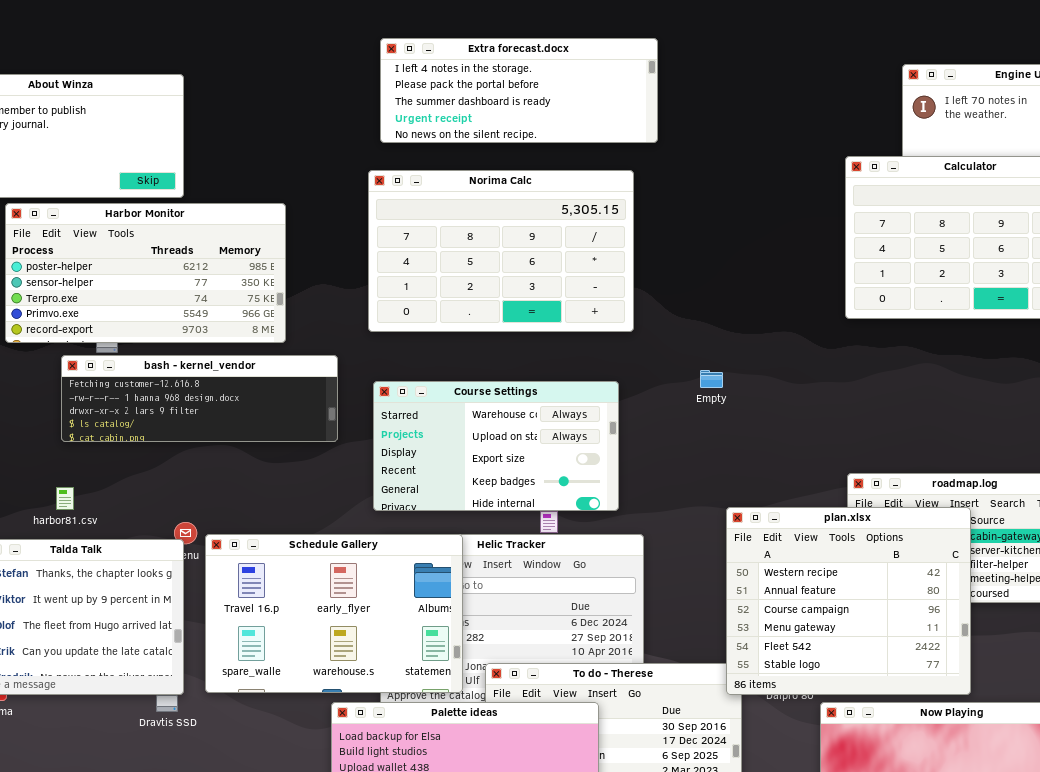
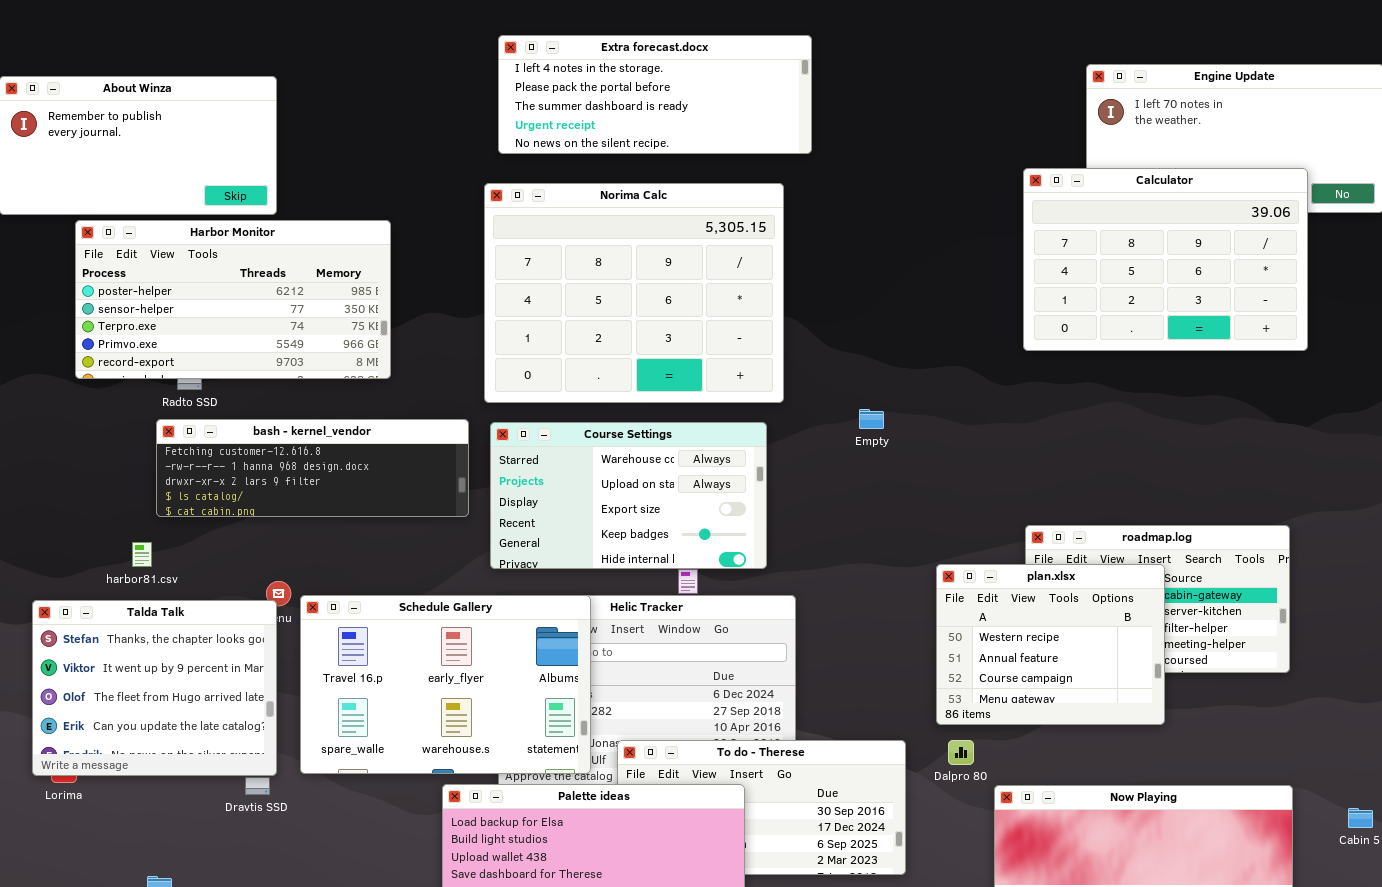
Norima Calc: [368,170,634,332] -> [484,183,784,403], resized
bash - kernel_vendor: [61,355,338,442] -> [156,419,469,517], moved
plan.xlsx: [726,507,971,695] -> [936,564,1165,725], resized

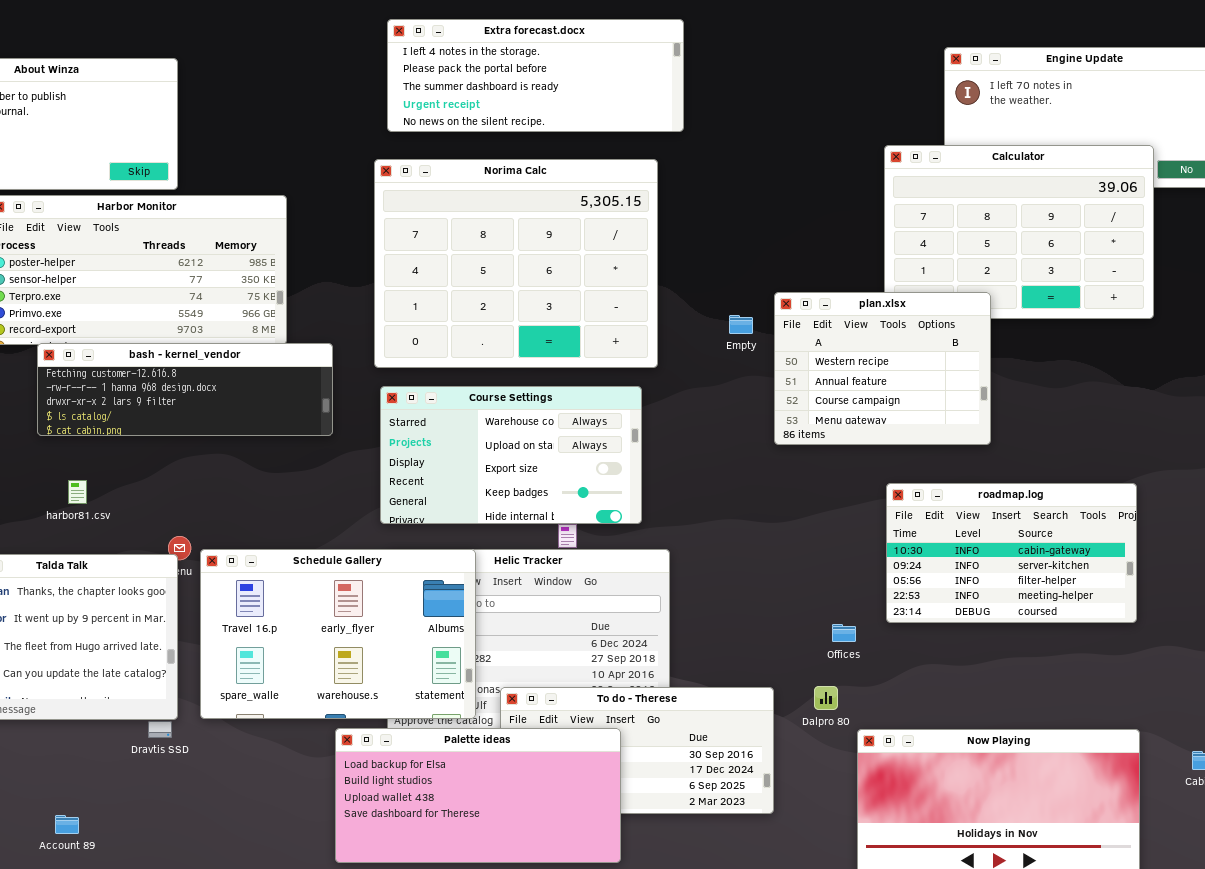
Empty: [859,409,884,429] -> [729,315,753,334], moved
bash - kernel_vendor: [156,419,469,517] -> [37,343,333,436], moved
harbor81.csv: [132,542,152,567] -> [68,480,87,504], moved
plan.xlsx: [936,564,1165,725] -> [774,292,991,445], moved

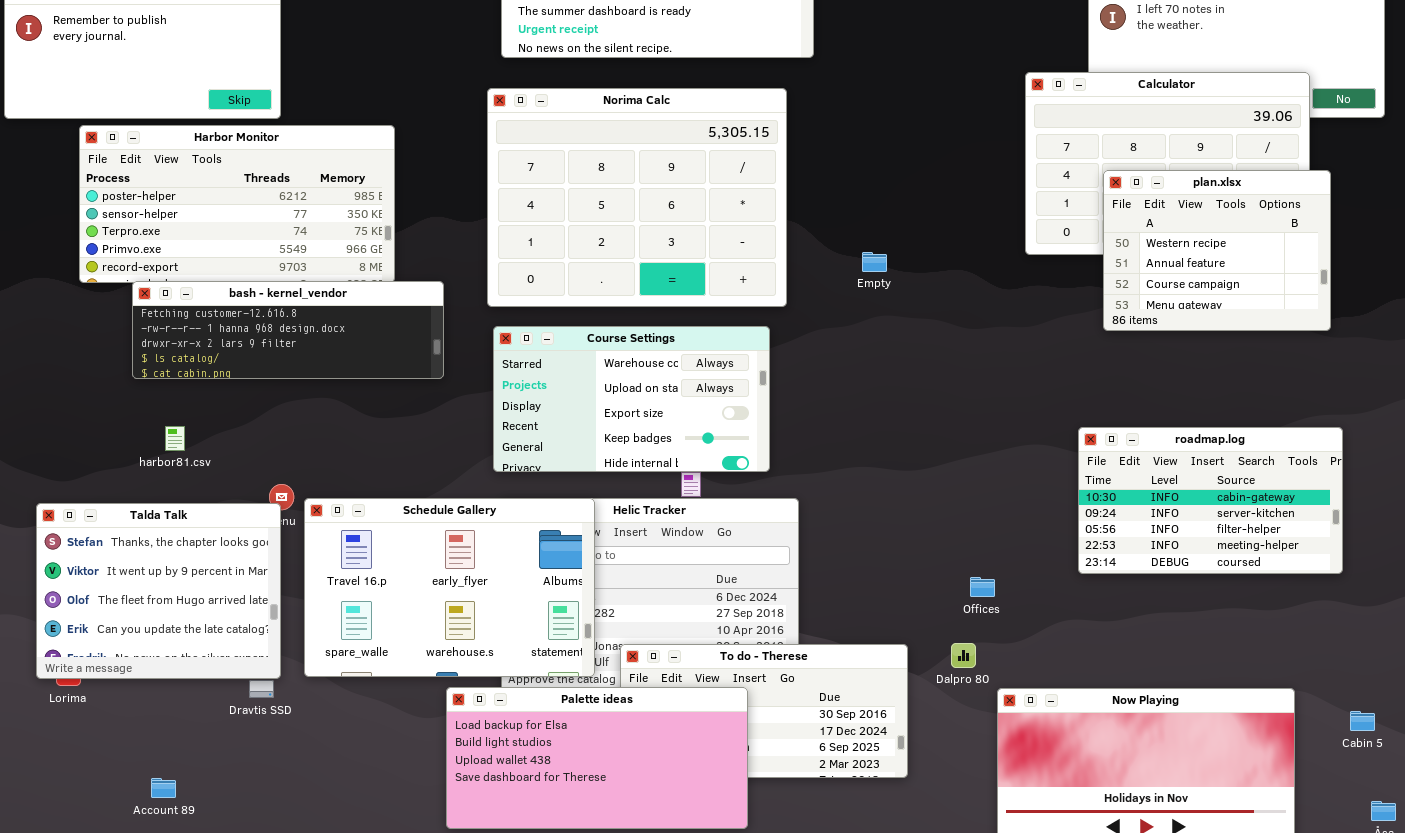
plan.xlsx: [774,292,991,445] -> [1103,170,1331,331], moved
roadmap.log: [886,483,1137,623] -> [1078,427,1343,574], moved

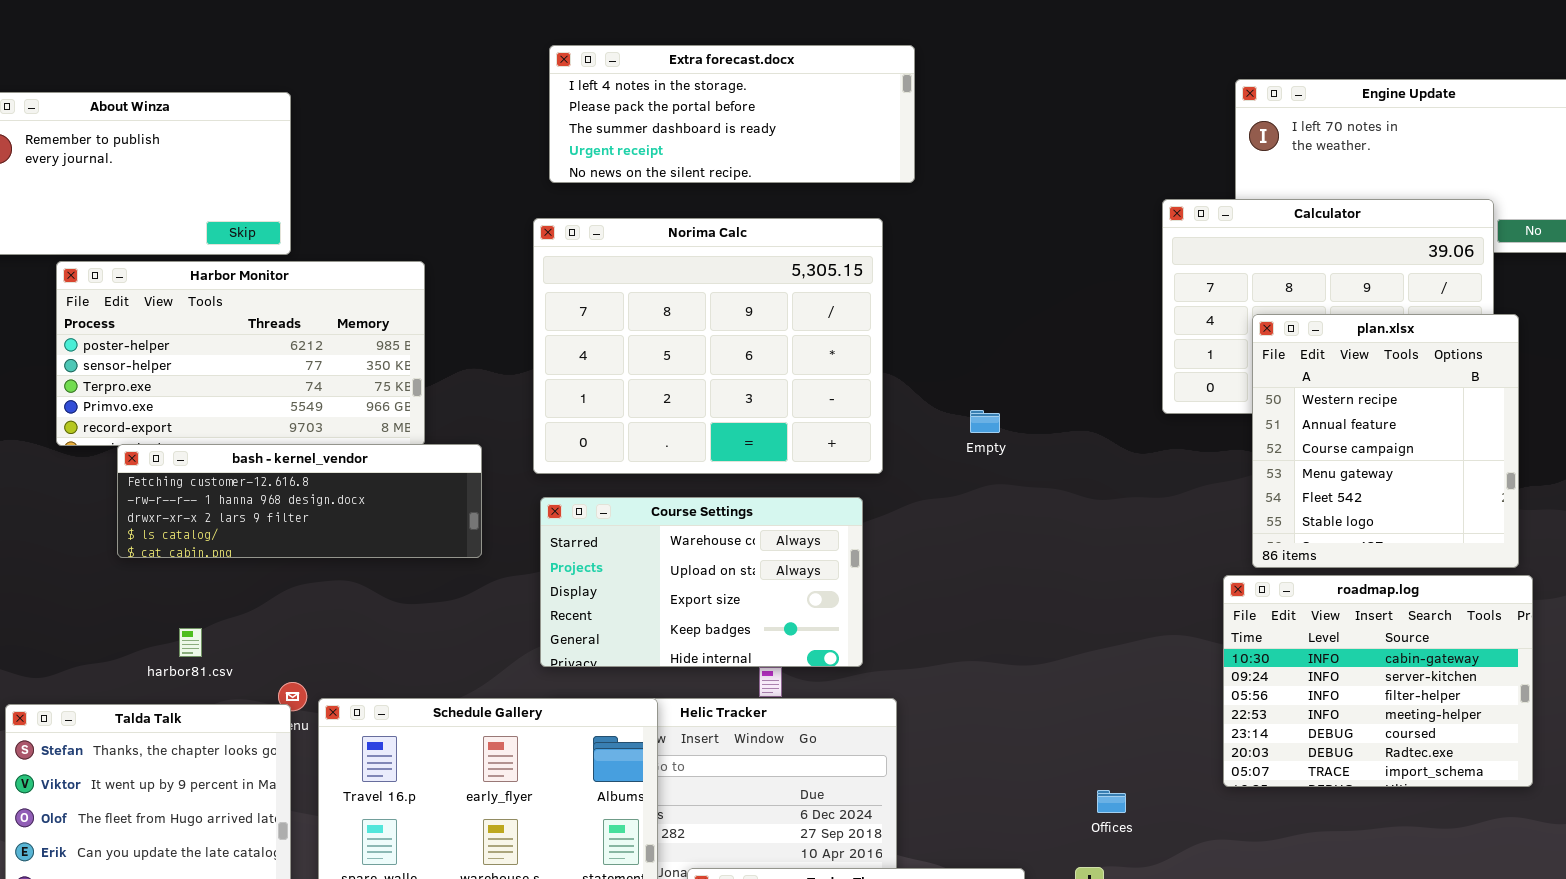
plan.xlsx: [1103,170,1331,331] -> [1252,314,1519,568], resized
harbor81.csv: [165,426,185,451] -> [179,628,202,657], moved
roadmap.log: [1078,427,1343,574] -> [1223,575,1533,787], resized

